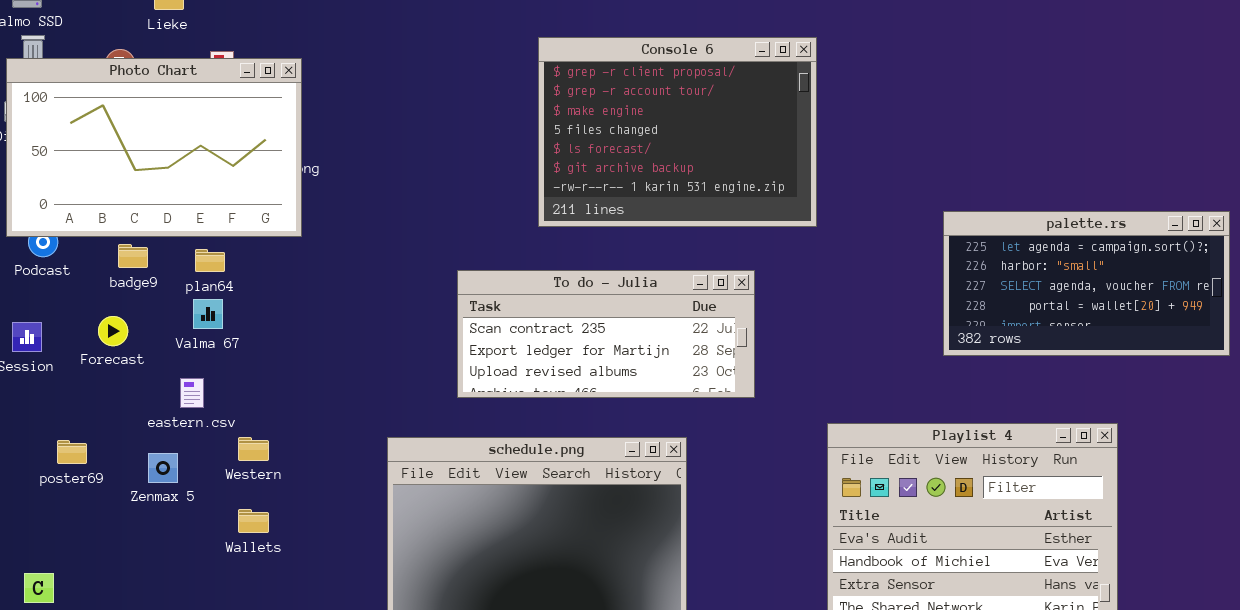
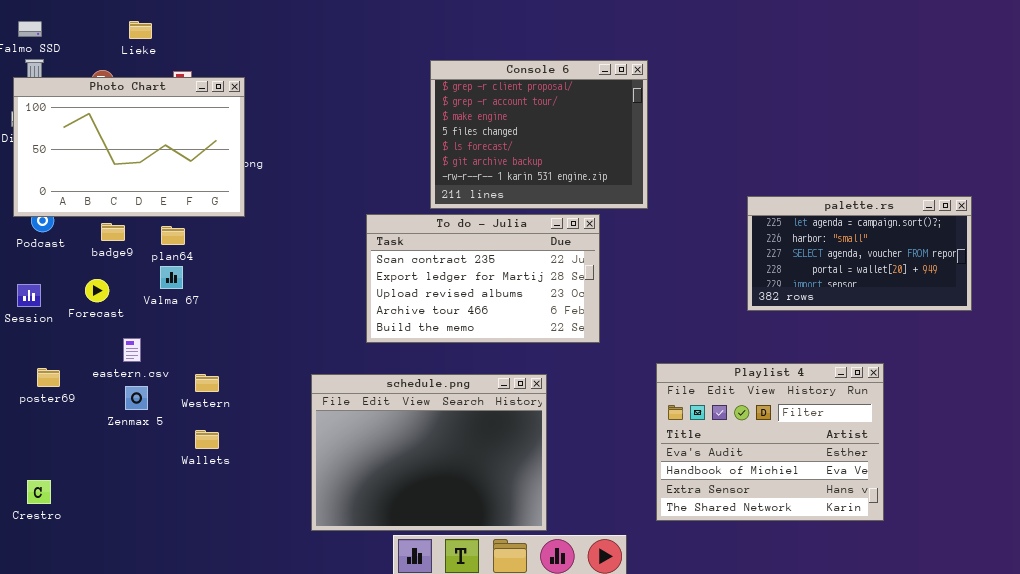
To do - Julia: [457,270,755,398] -> [366,214,600,343], resized
eastern.csv: [180,378,204,408] -> [123,338,141,362], moved
poster69: [57,440,87,464] -> [37,368,60,387], moved

